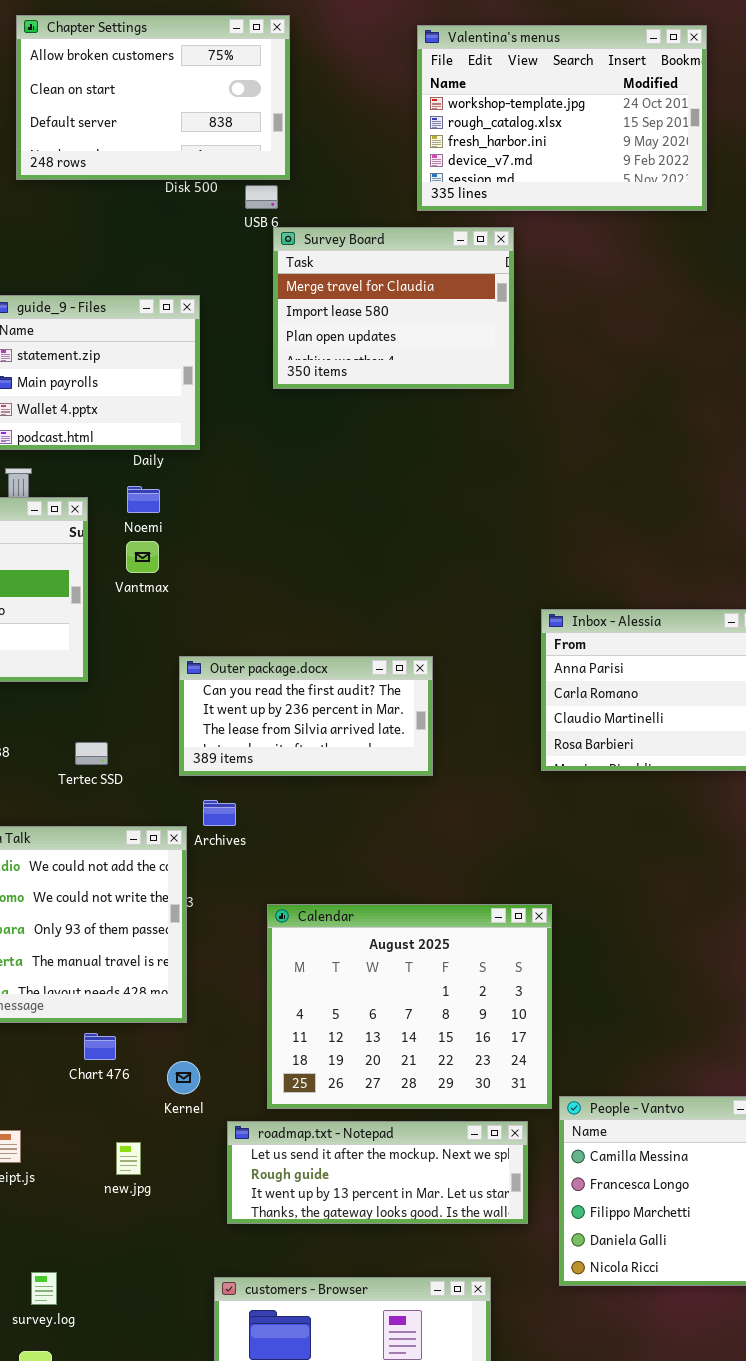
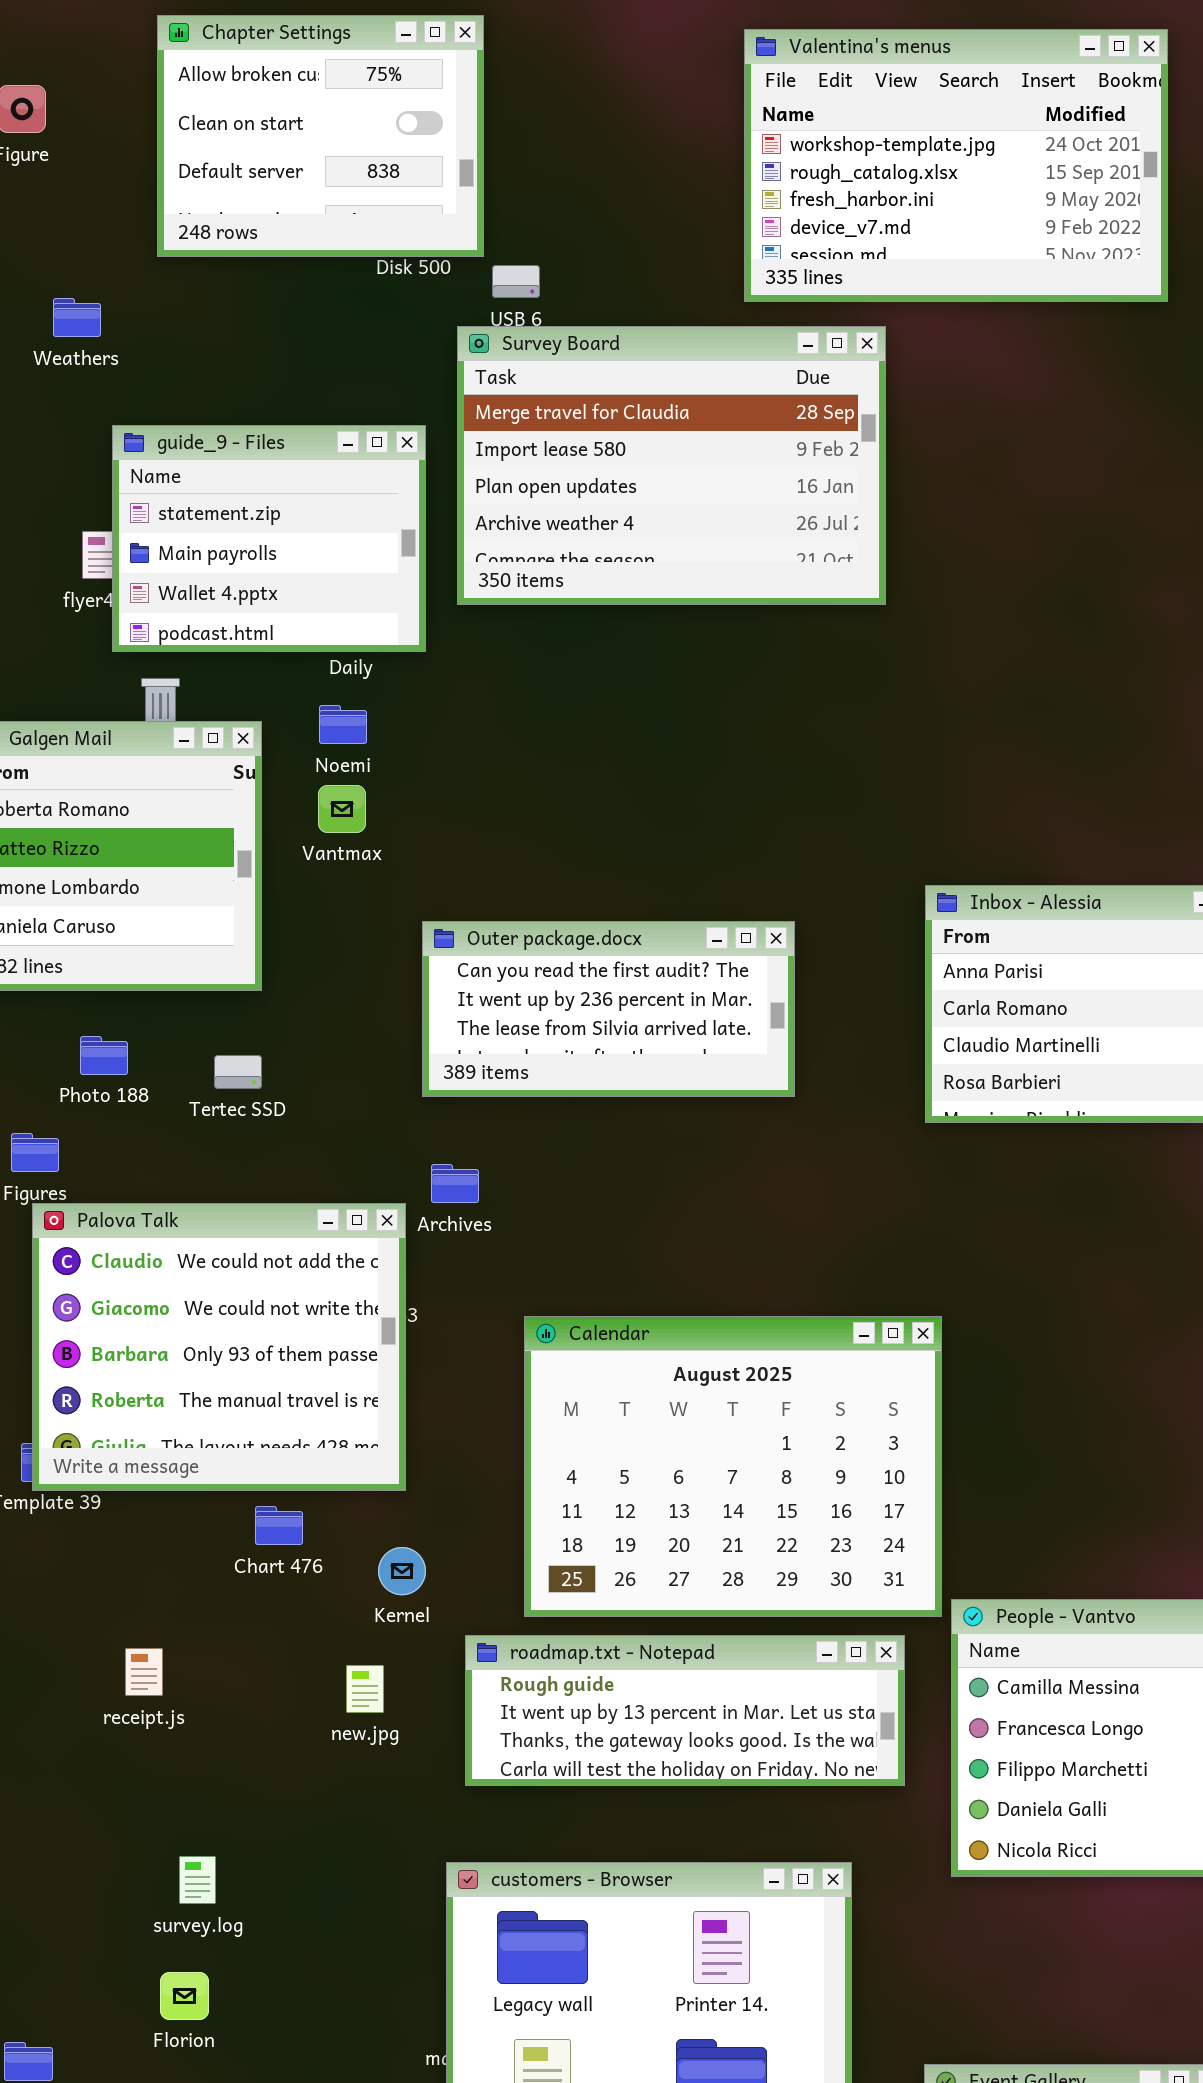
Chapter Settings: [16,15,290,180] -> [157,15,484,257], resized
Survey Board: [273,227,514,389] -> [457,326,886,605], resized
Outer package.docx: [179,656,433,776] -> [422,921,795,1097], moved
Tertec SSD: [75,742,108,765] -> [214,1055,262,1089], moved
roadmap.txt - Notepad: [227,1121,528,1224] -> [465,1635,905,1786], scrolled down 1 row
new.jpg: [116,1142,141,1175] -> [346,1665,384,1713], moved

